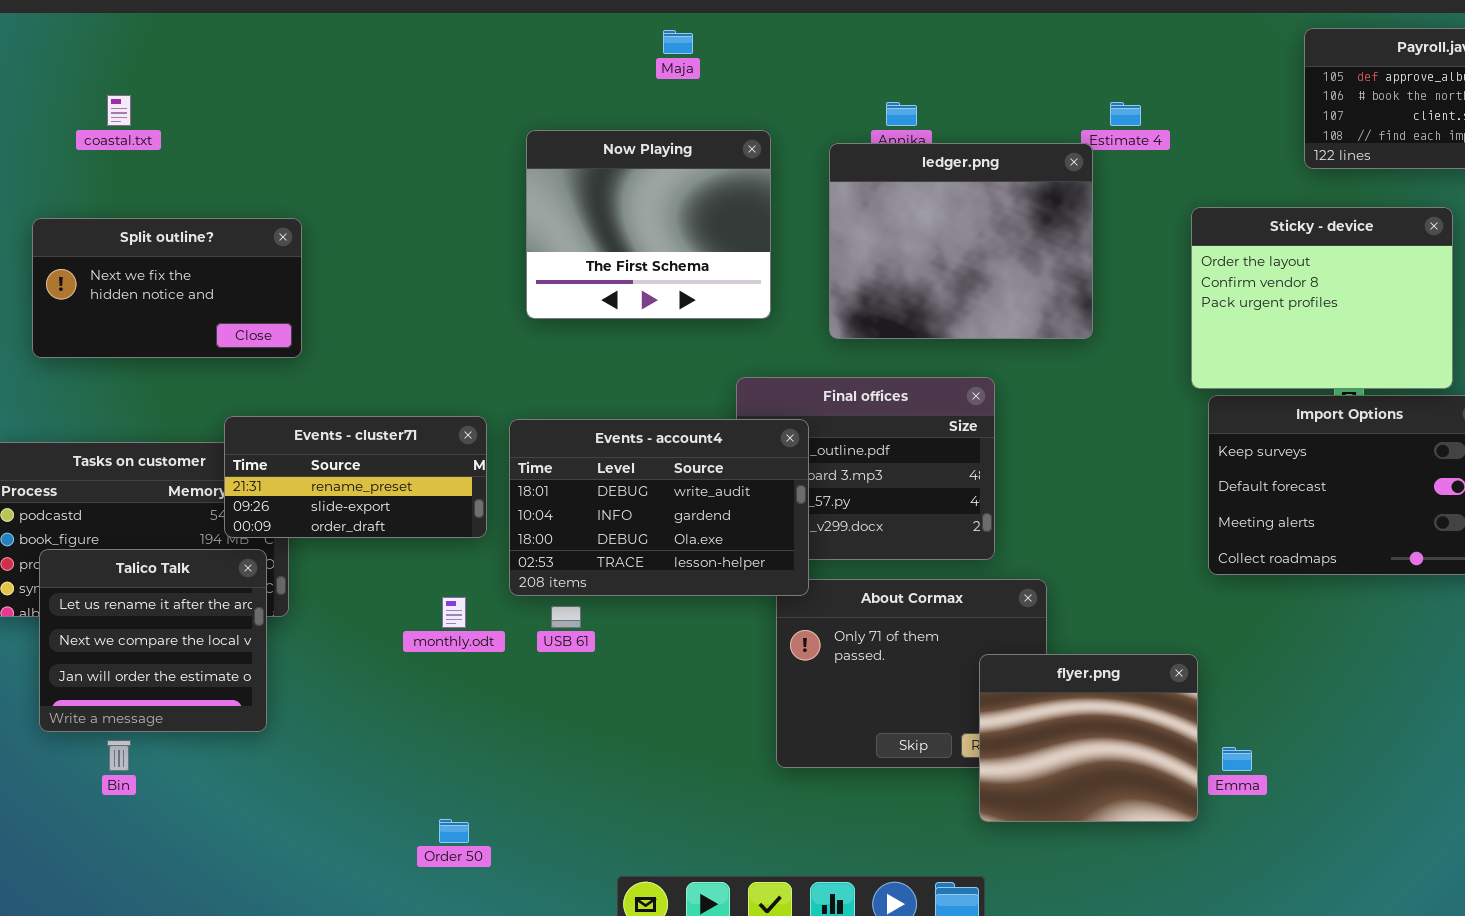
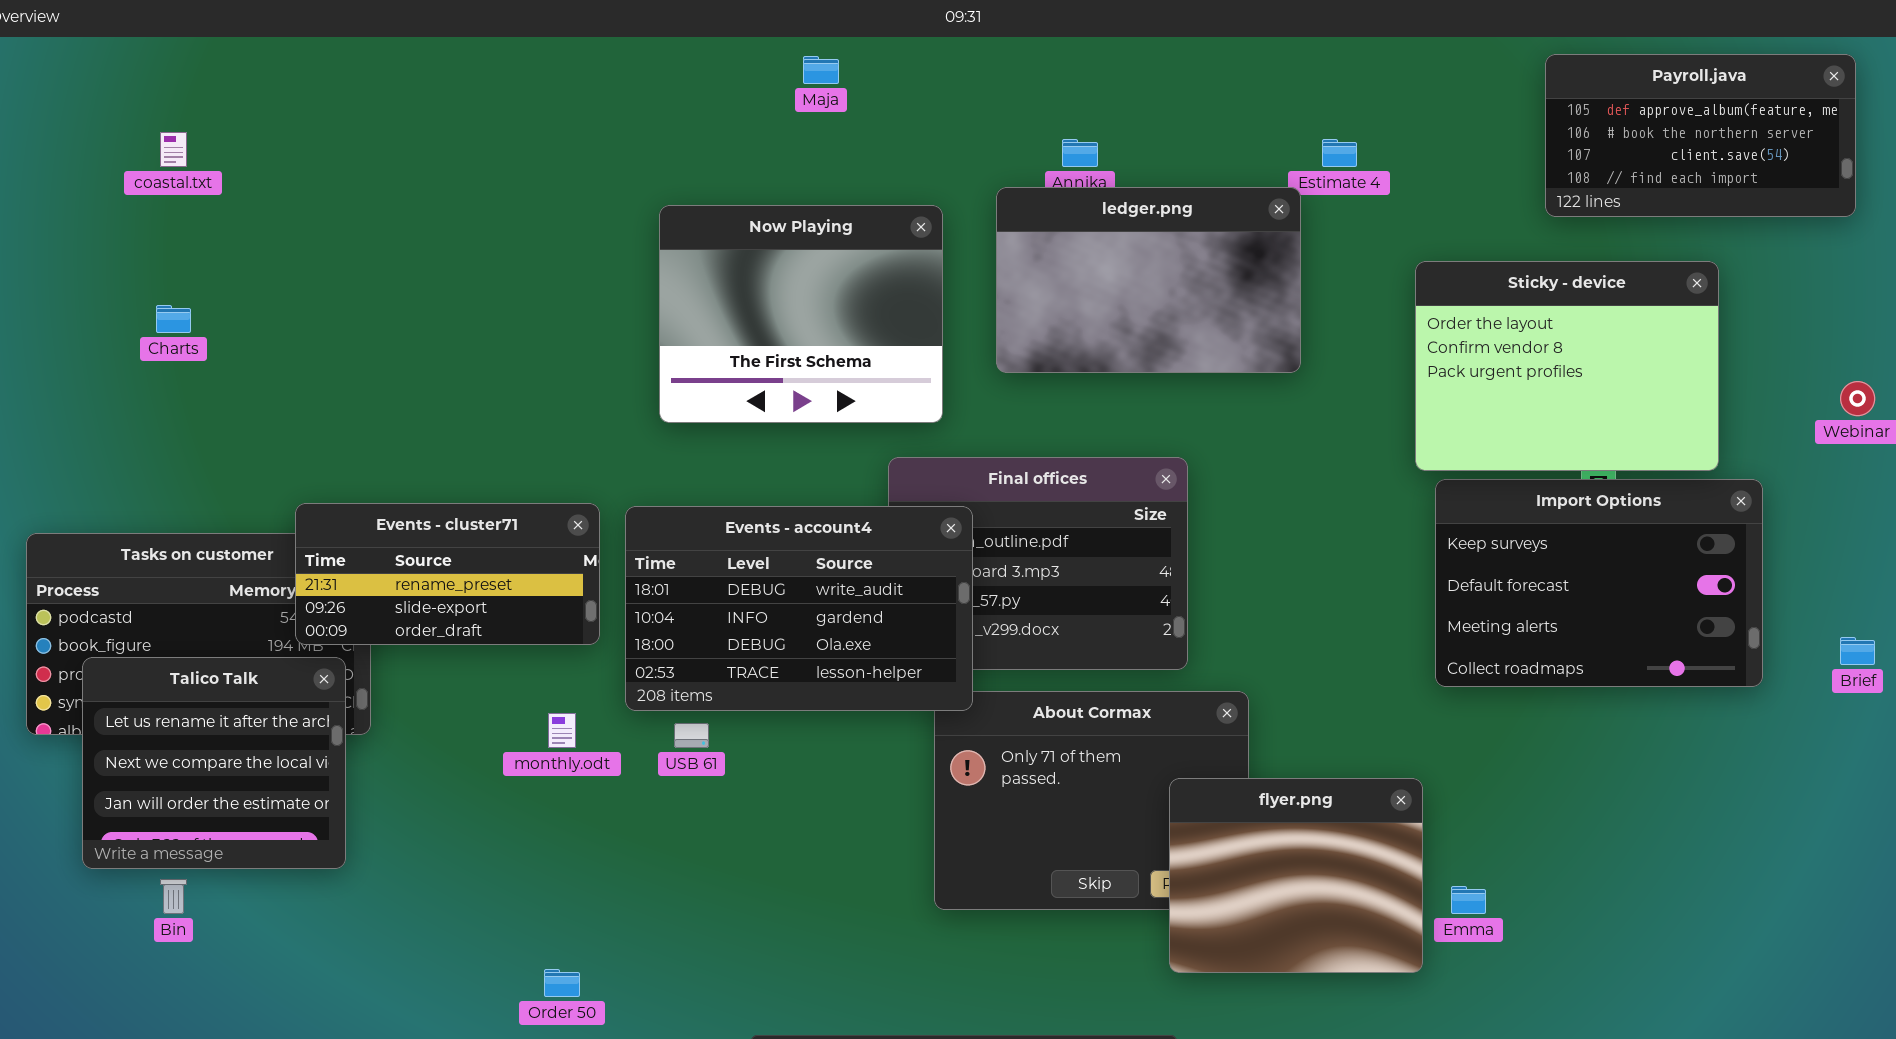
Now Playing: [526,130,771,319] -> [659,205,943,423], moved
ledger.png: [829,143,1093,339] -> [996,187,1301,373], resized
Split outline?: [32,218,302,358] -> none, closed

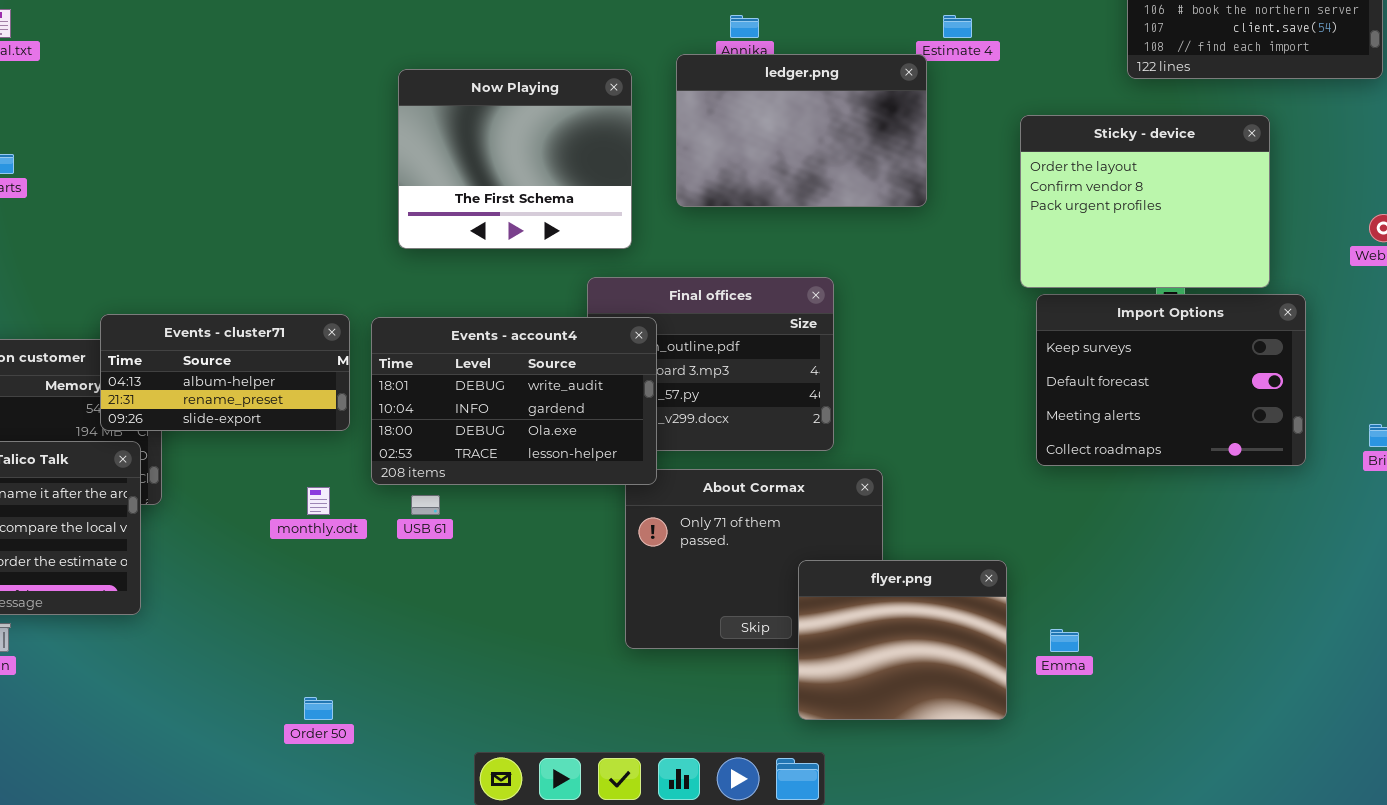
Events - cluster71: [295,503,600,645] -> [100,314,350,431], scrolled up 1 row
flyer.png: [1169,778,1423,973] -> [798,560,1007,720], moved

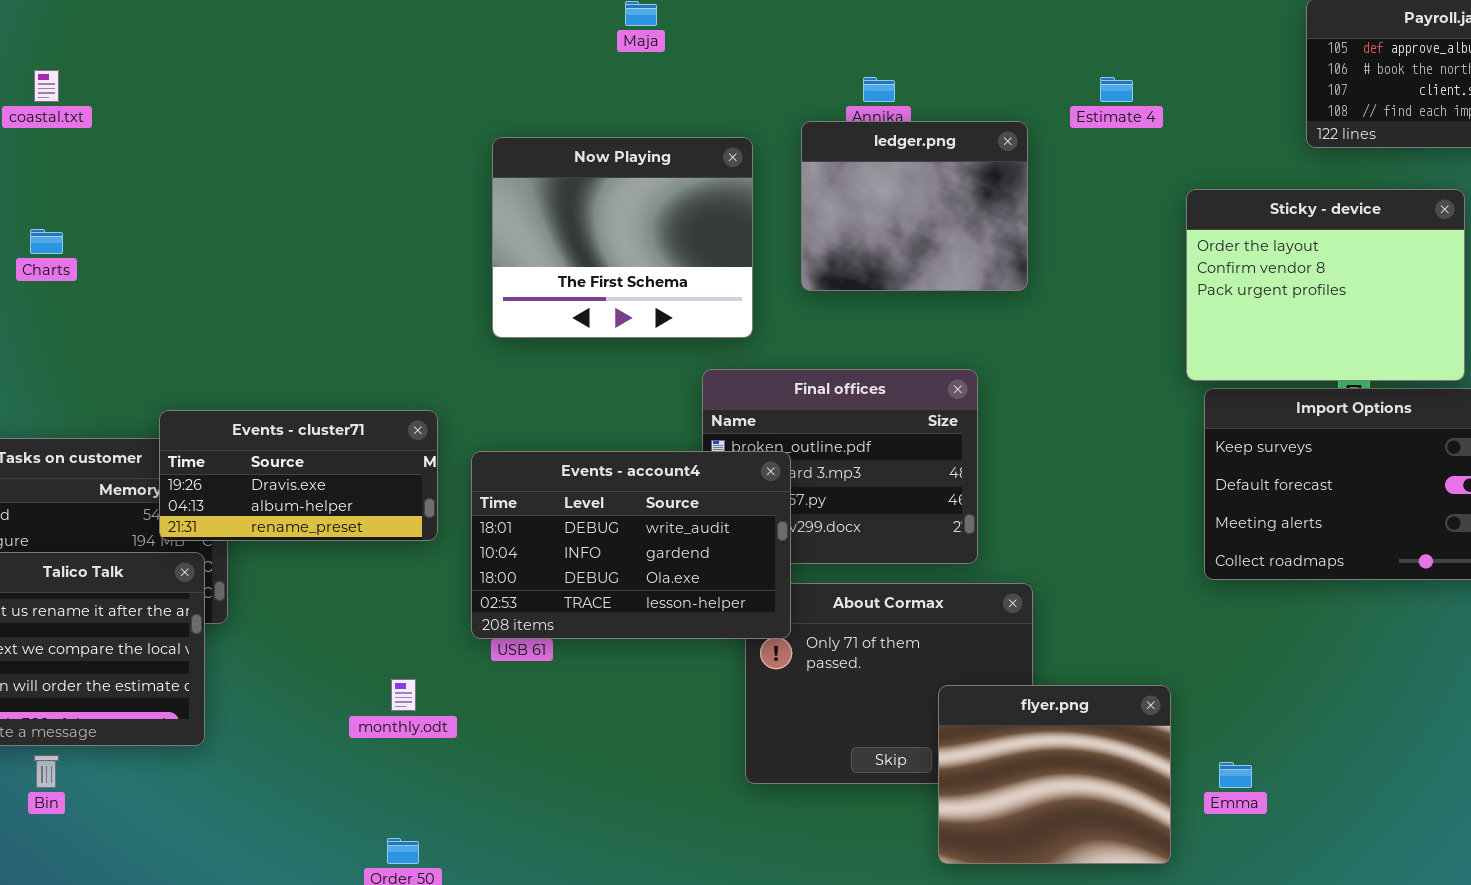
ledger.png: [676,54,927,207] -> [801,121,1028,291], resized
Events - cluster71: [100,314,350,431] -> [159,410,438,541], scrolled up 1 row
Events - account4: [371,317,657,485] -> [471,451,791,639], moved
monthly.odt: [307,487,330,515] -> [391,679,416,711], moved

